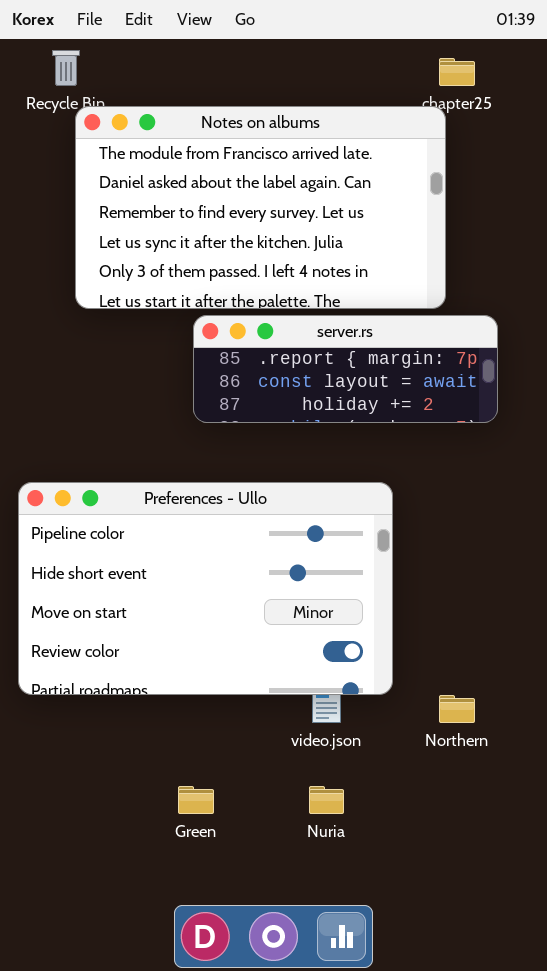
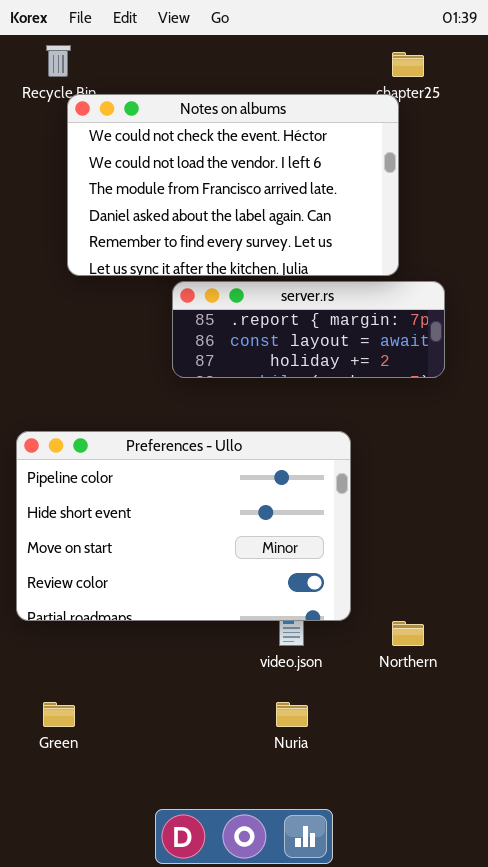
Notes on albums: [75,106,446,309] -> [67,94,399,276], scrolled up 2 rows
Green: [178,786,214,814] -> [43,702,75,727], moved

